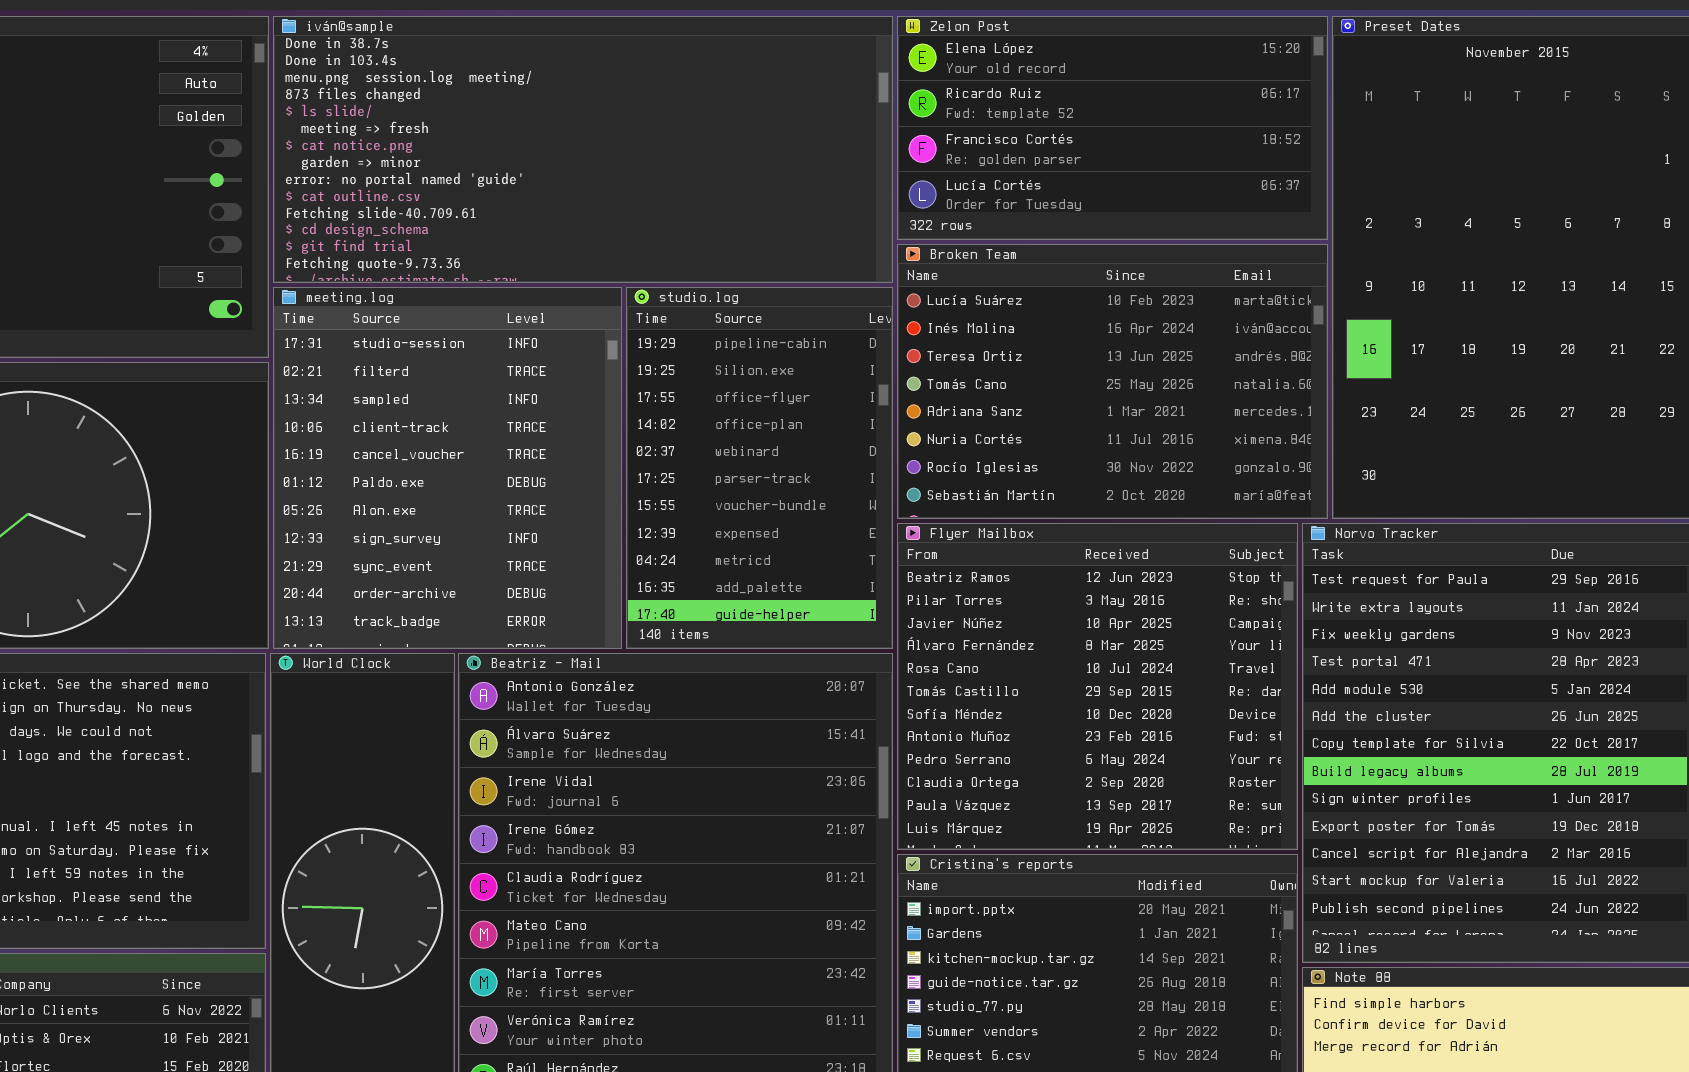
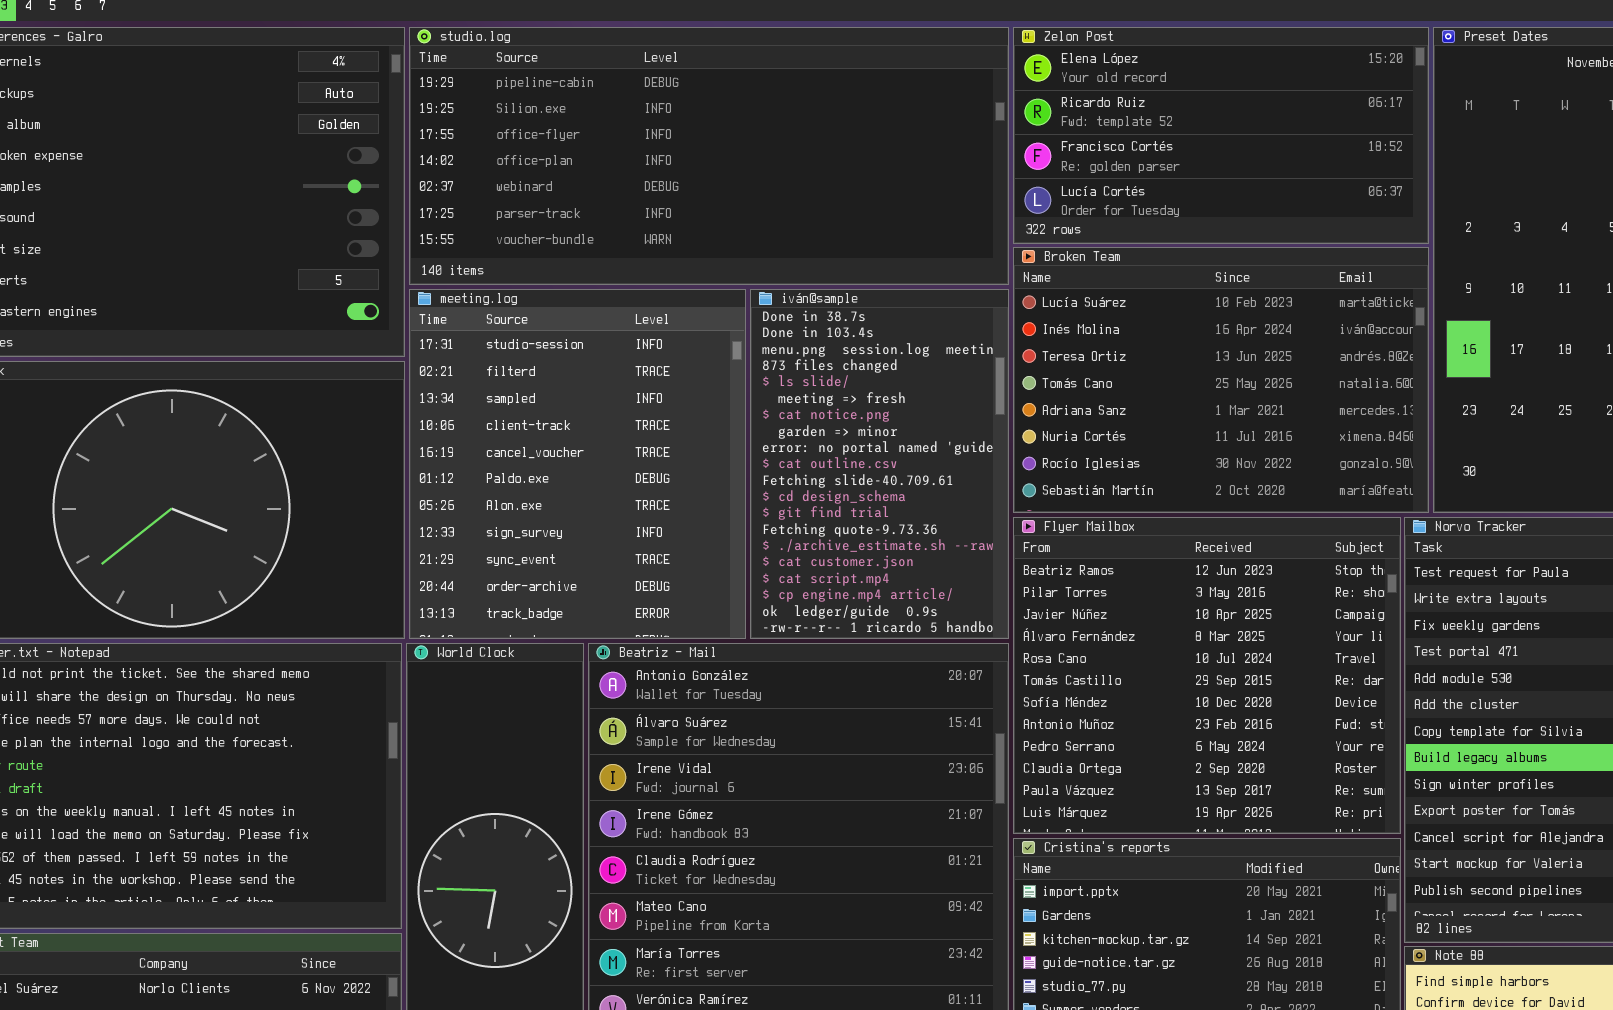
iván@sample: [273,16,893,283] -> [750,289,1009,639], moved, resized
studio.log: [626,287,893,649] -> [409,27,1009,285], moved, resized

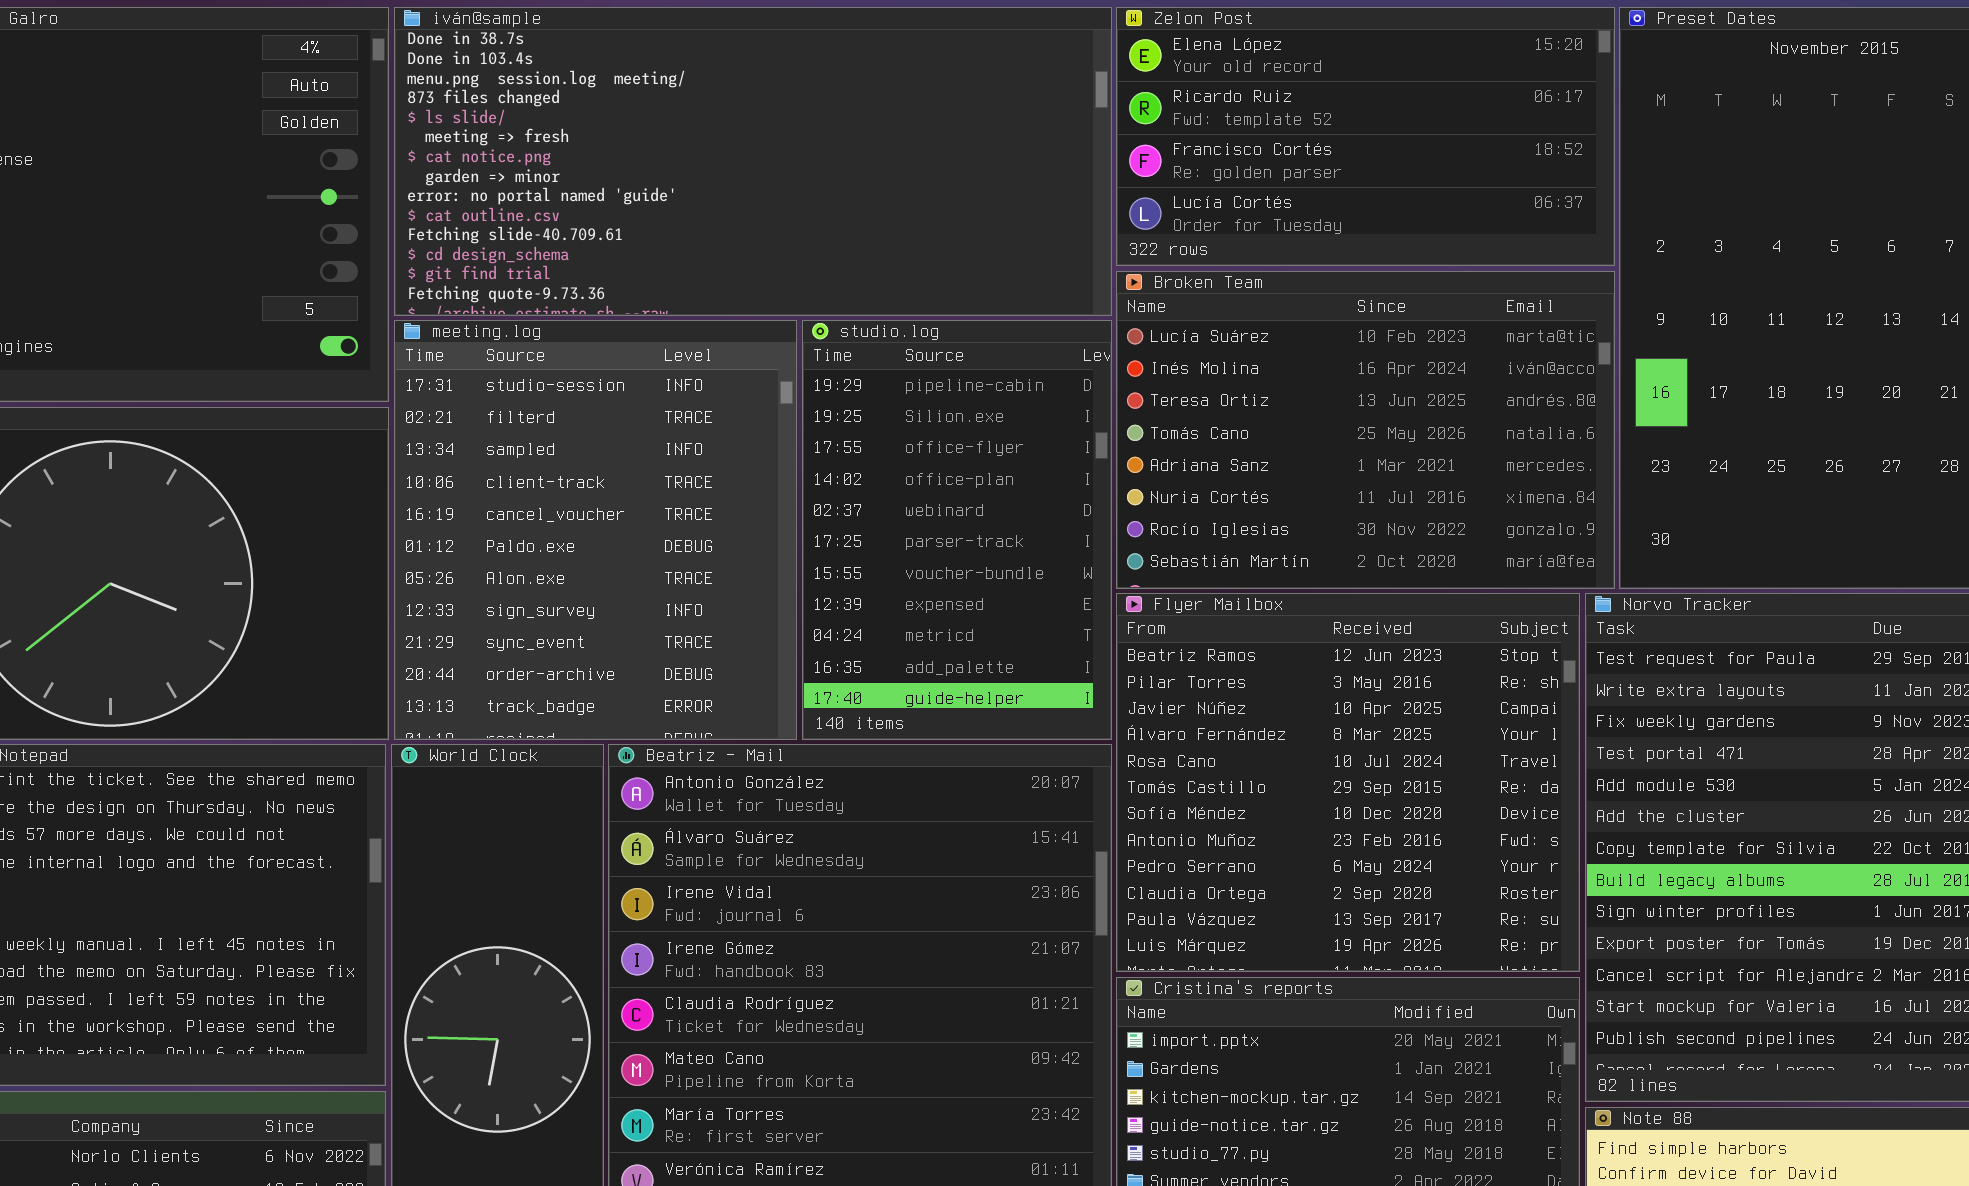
studio.log: [409,27,1009,285] -> [802,320,1112,740], moved, resized
iván@sample: [750,289,1009,639] -> [394,7,1112,316], moved, resized

